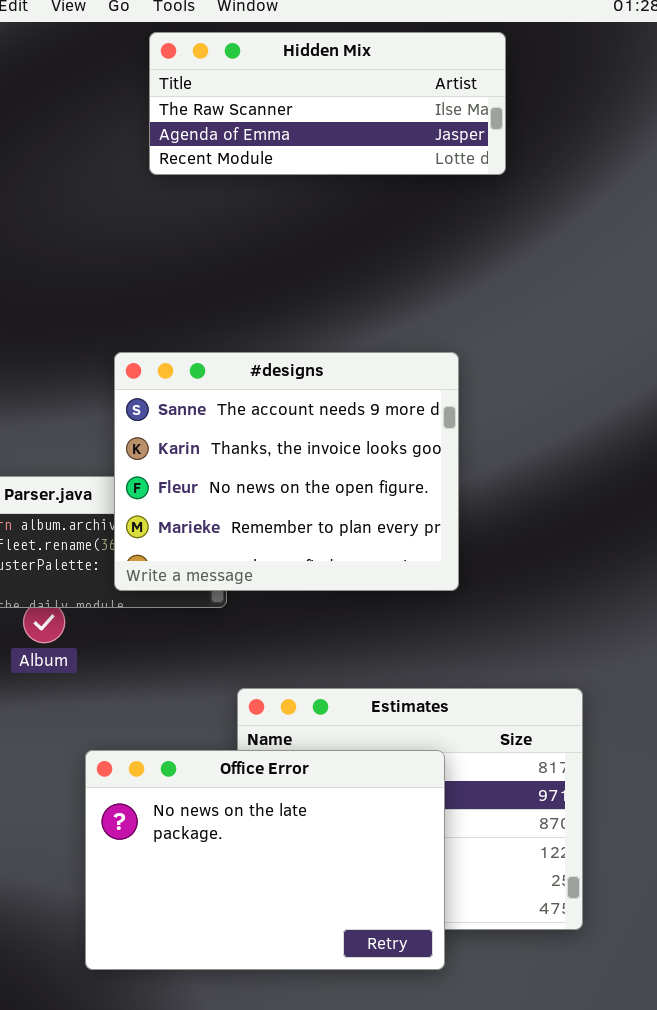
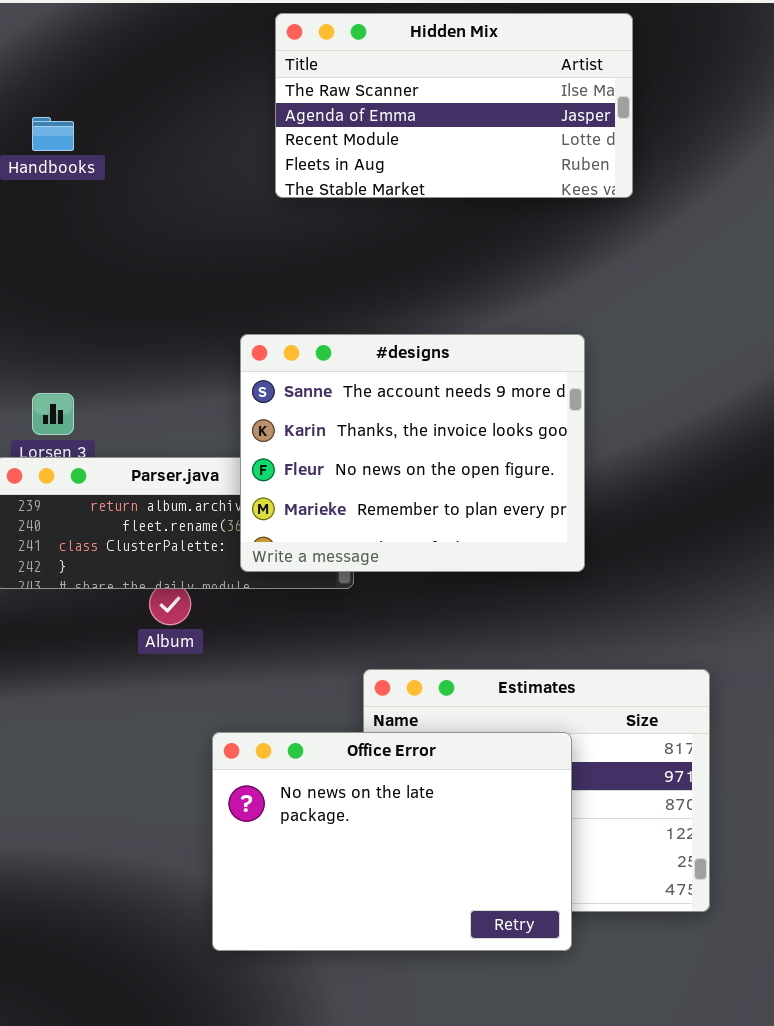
Hidden Mix: [149,32,506,175] -> [275,13,633,198], resized

